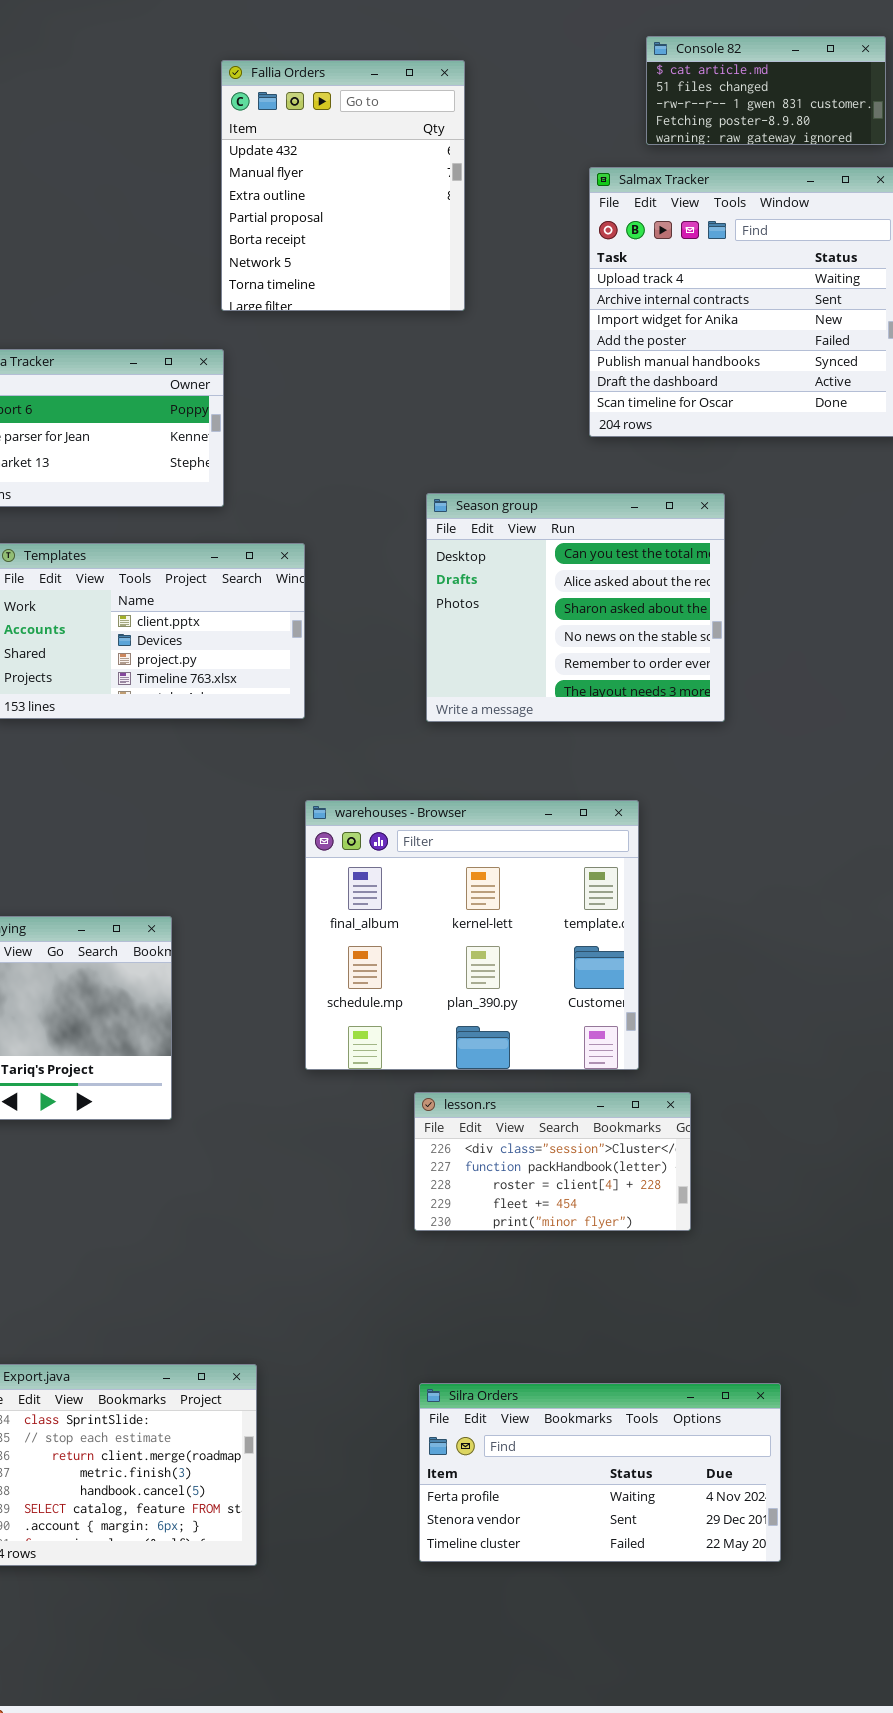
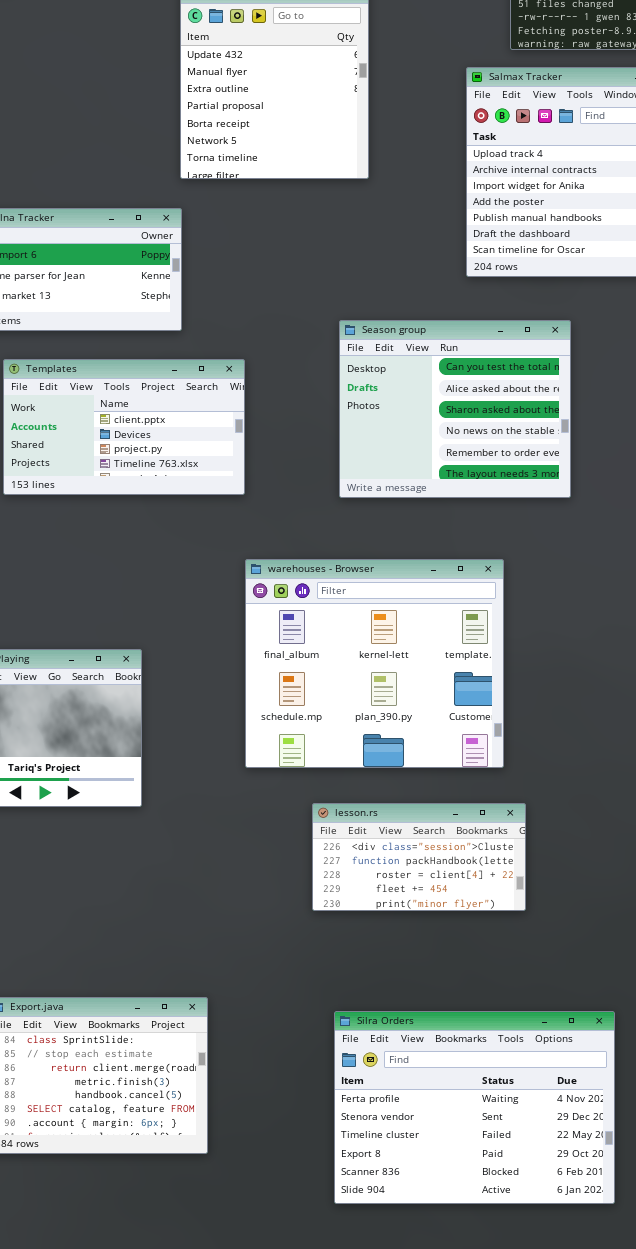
lesson.rs: [414,1092,691,1231] -> [312,803,526,911], moved
Silra Orders: [419,1383,781,1562] -> [334,1011,615,1204], resized

